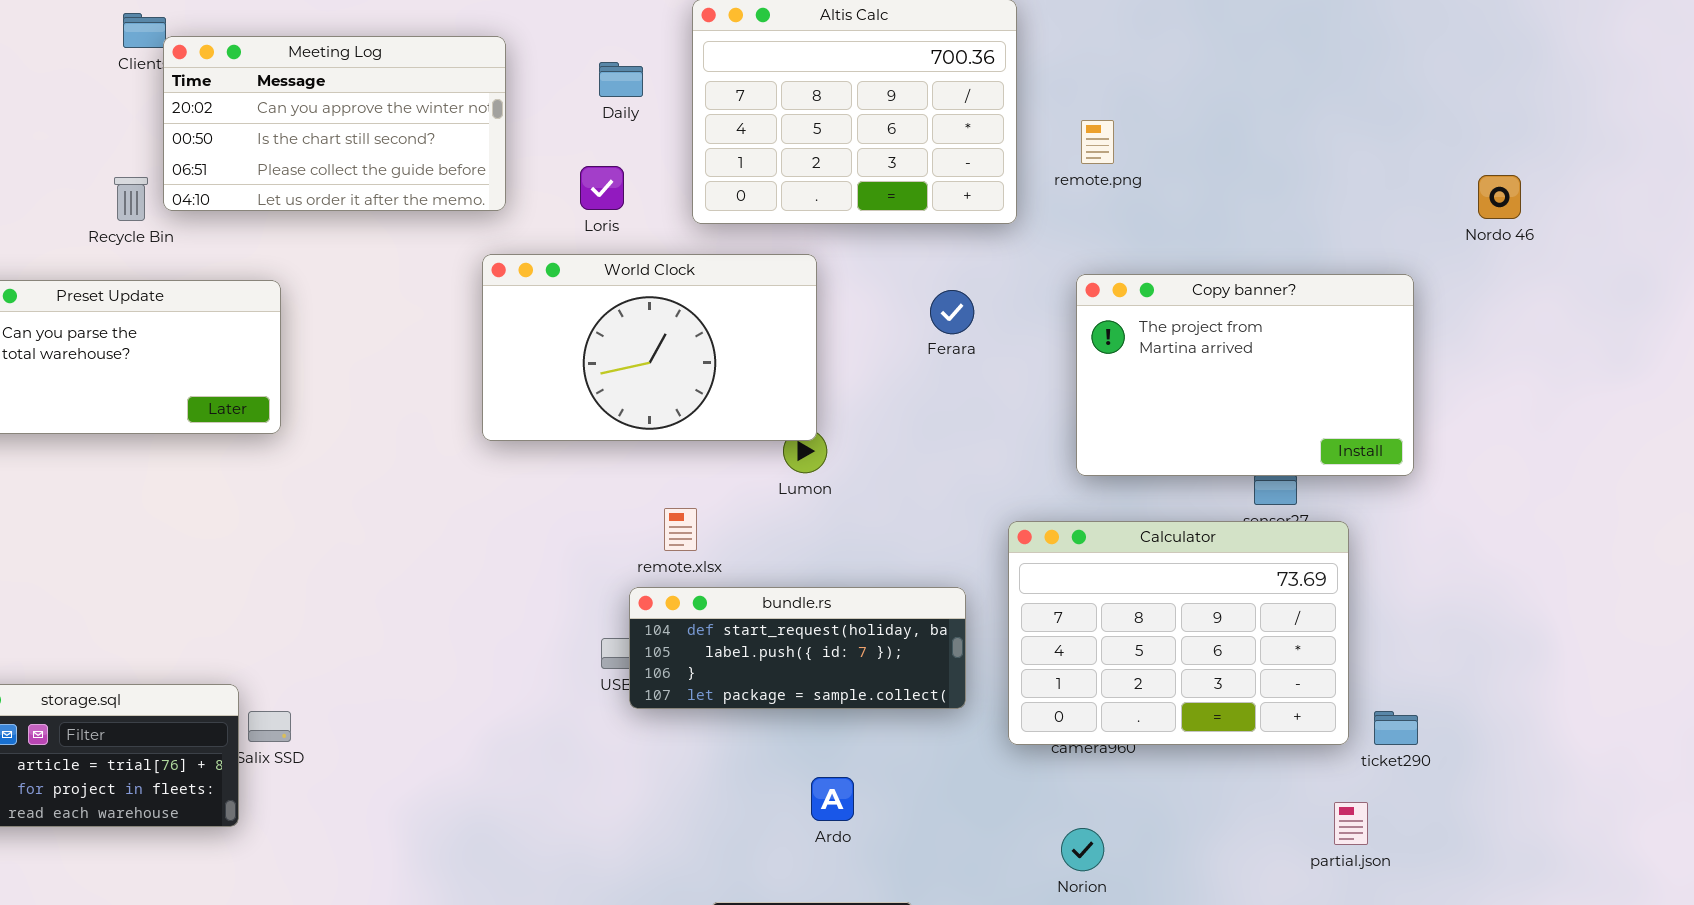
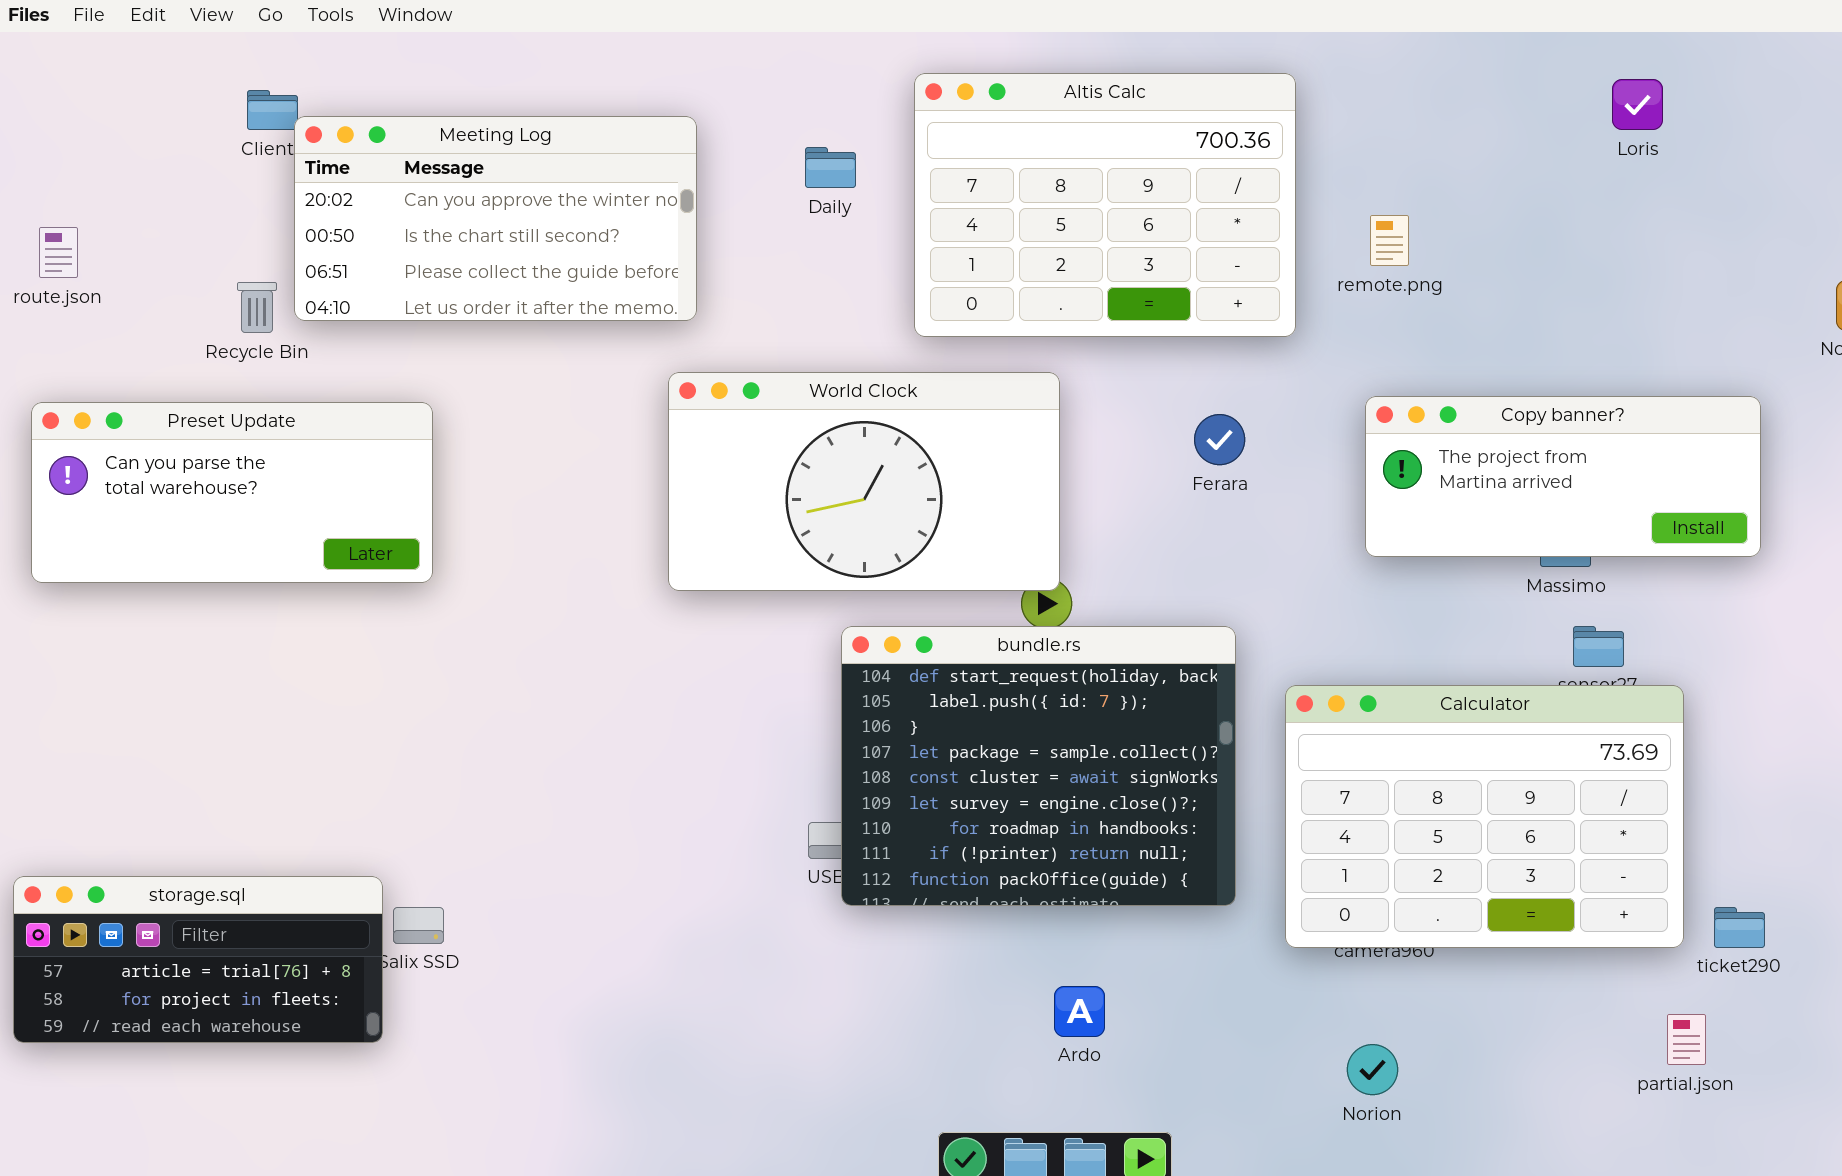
Loris: [580,166,624,210] -> [1612,79,1663,130], moved
Copy banner?: [1076,274,1414,476] -> [1365,396,1761,557], resized
bundle.rs: [629,587,966,709] -> [841,626,1236,906], resized

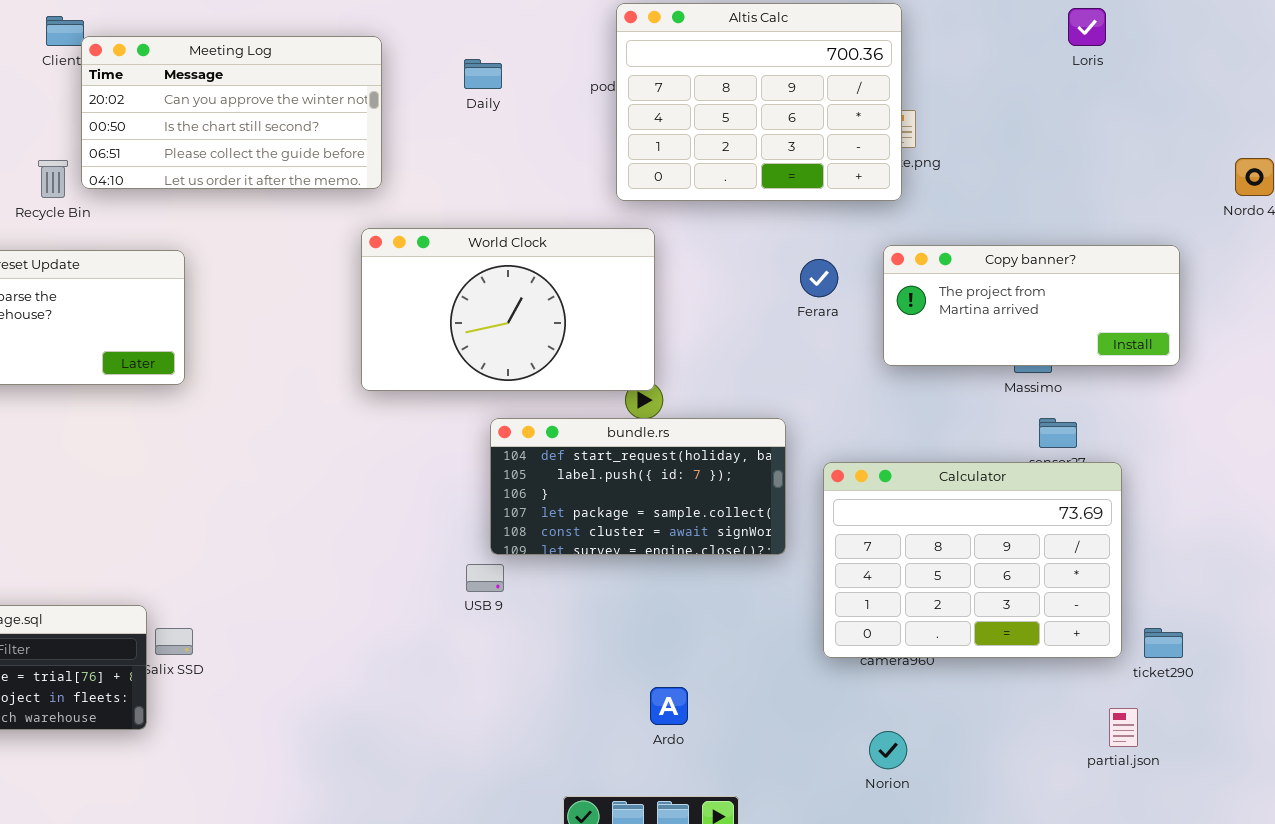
Altis Calc: [914,73,1296,337] -> [616,3,902,201], moved
Ferara: [1194,414,1245,465] -> [800,259,838,297], moved
bundle.rs: [841,626,1236,906] -> [490,418,786,555], resized

